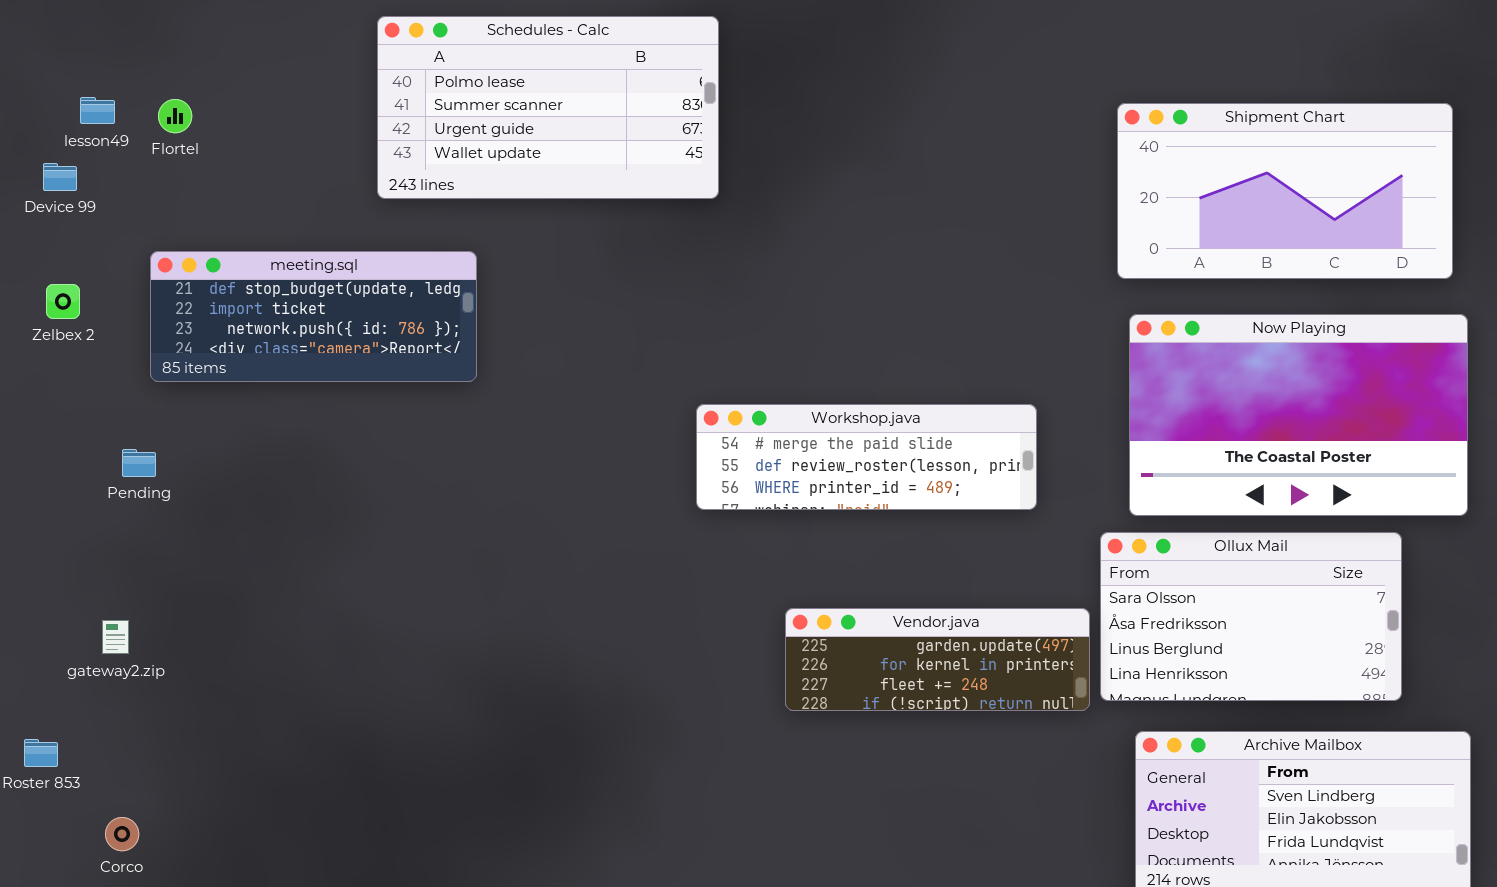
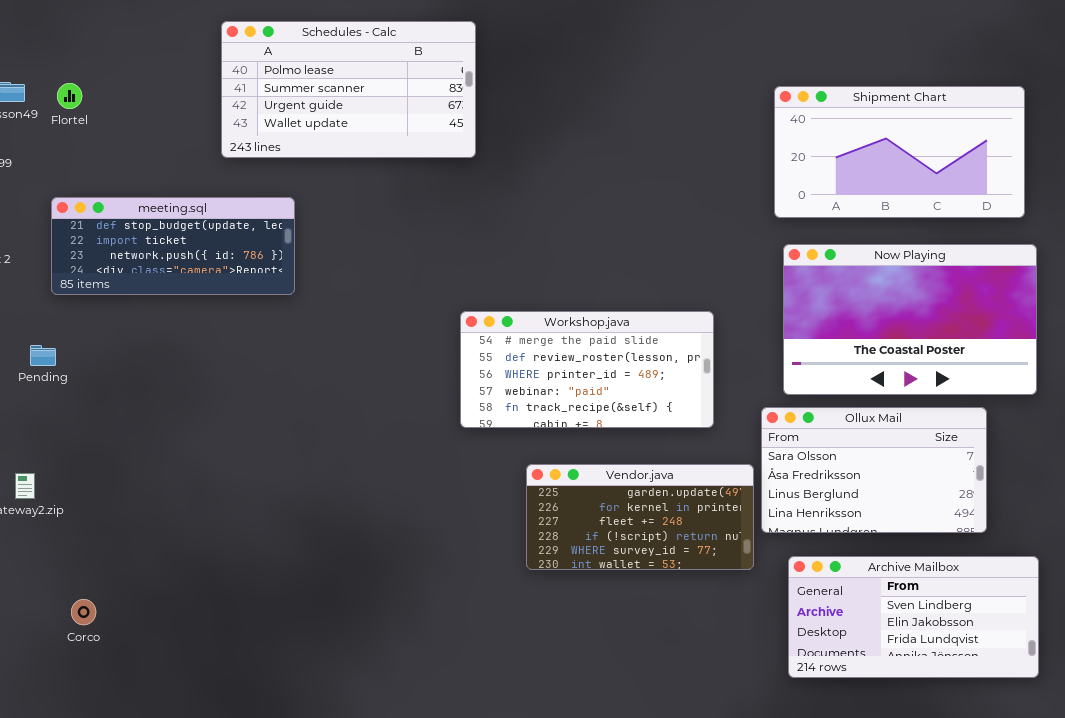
Workshop.java: [696,404,1037,510] -> [460,311,714,428], resized
Vendor.java: [785,608,1090,711] -> [526,464,754,570], resized
Corco: [105,817,139,851] -> [71,599,96,625], moved

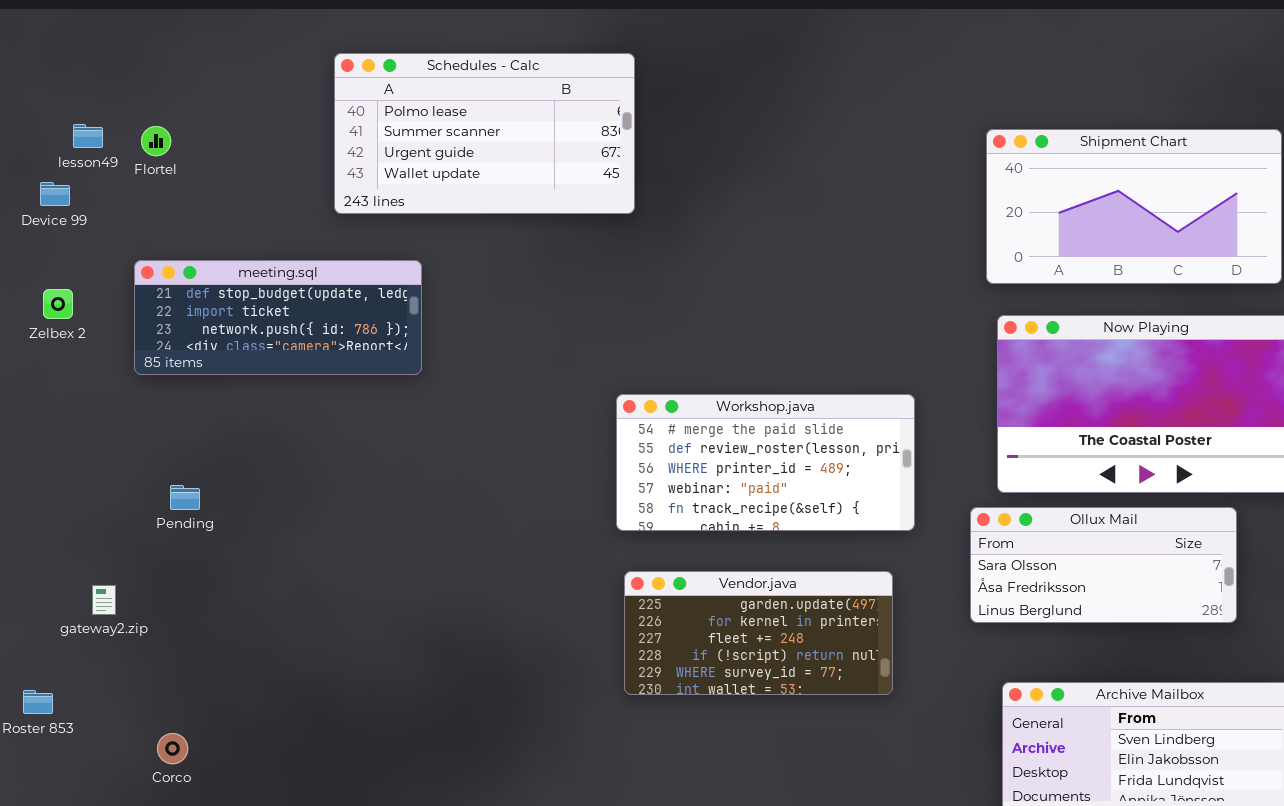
Pending: [30,345,56,366] -> [170,485,200,510], moved
Ollux Mail: [761,407,987,533] -> [970,507,1237,623], resized
Vendor.java: [526,464,754,570] -> [624,571,893,695], moved

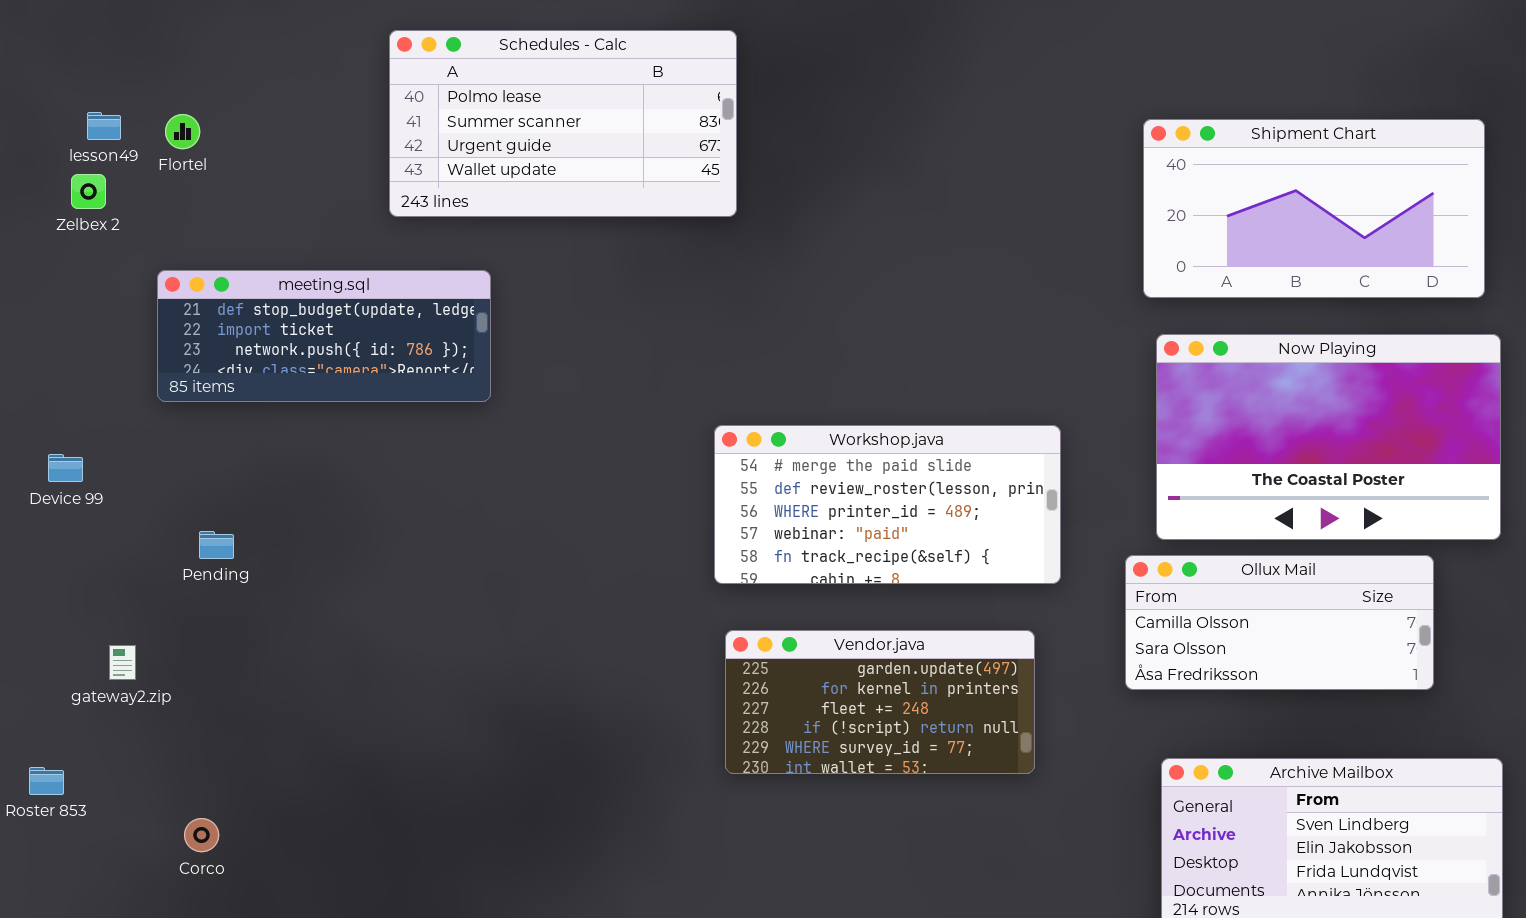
Device 99: [40,182,70,206] -> [48,454,83,482], moved
Zelbex 2: [43,289,73,319] -> [71,174,106,209], moved
Ollux Mail: [970,507,1237,623] -> [1125,555,1434,690], scrolled up 1 row

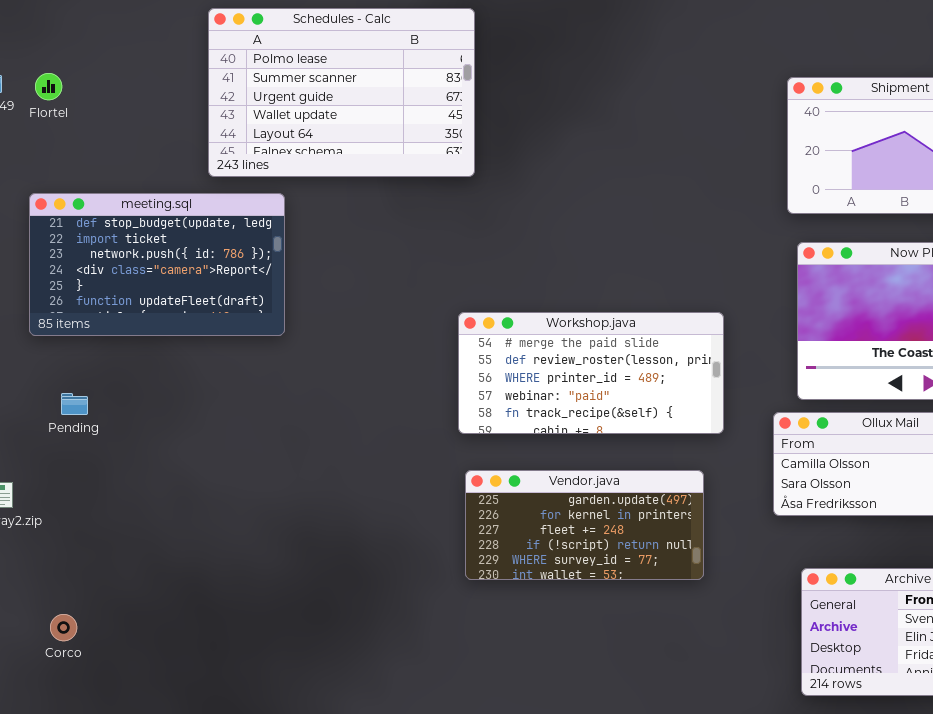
Schedules - Calc: [389,30,737,217] -> [208,8,475,177], resized
meeting.sql: [157,270,491,402] -> [29,193,285,336], resized

